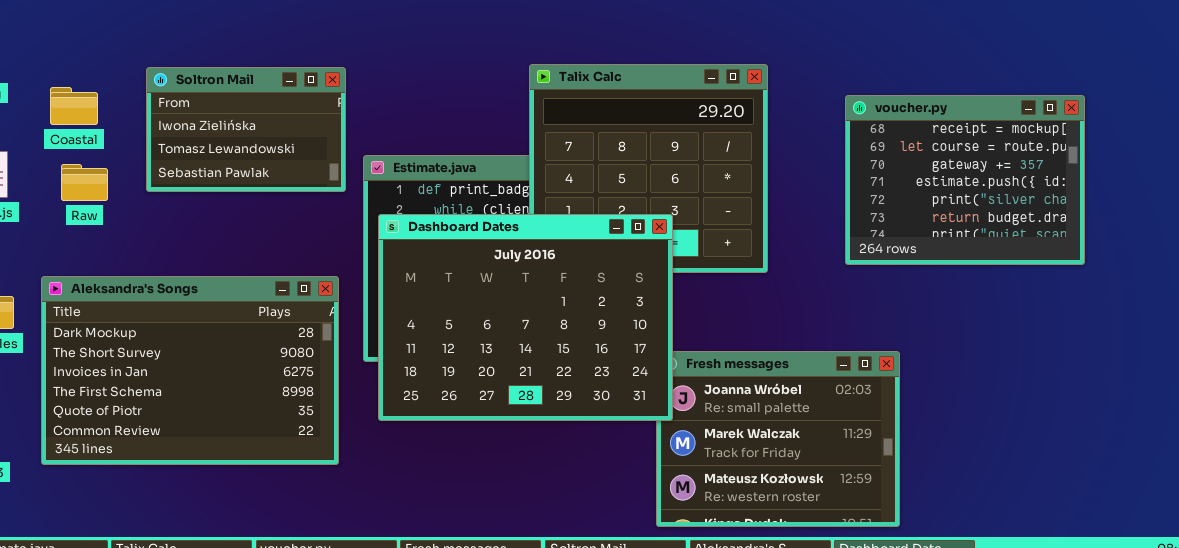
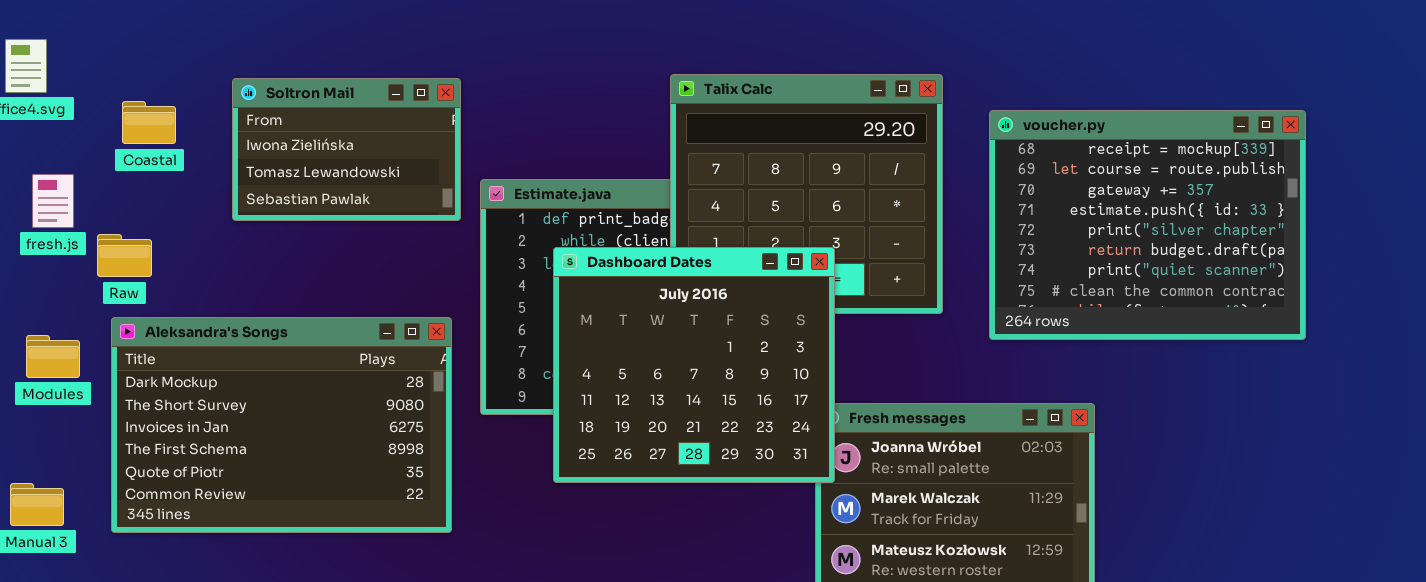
voucher.py: [845,95,1085,265] -> [989,110,1306,340], resized
Raw: [61,164,108,201] -> [97,234,152,277], moved
Dashboard Dates: [378,214,673,421] -> [553,247,835,483], resized

